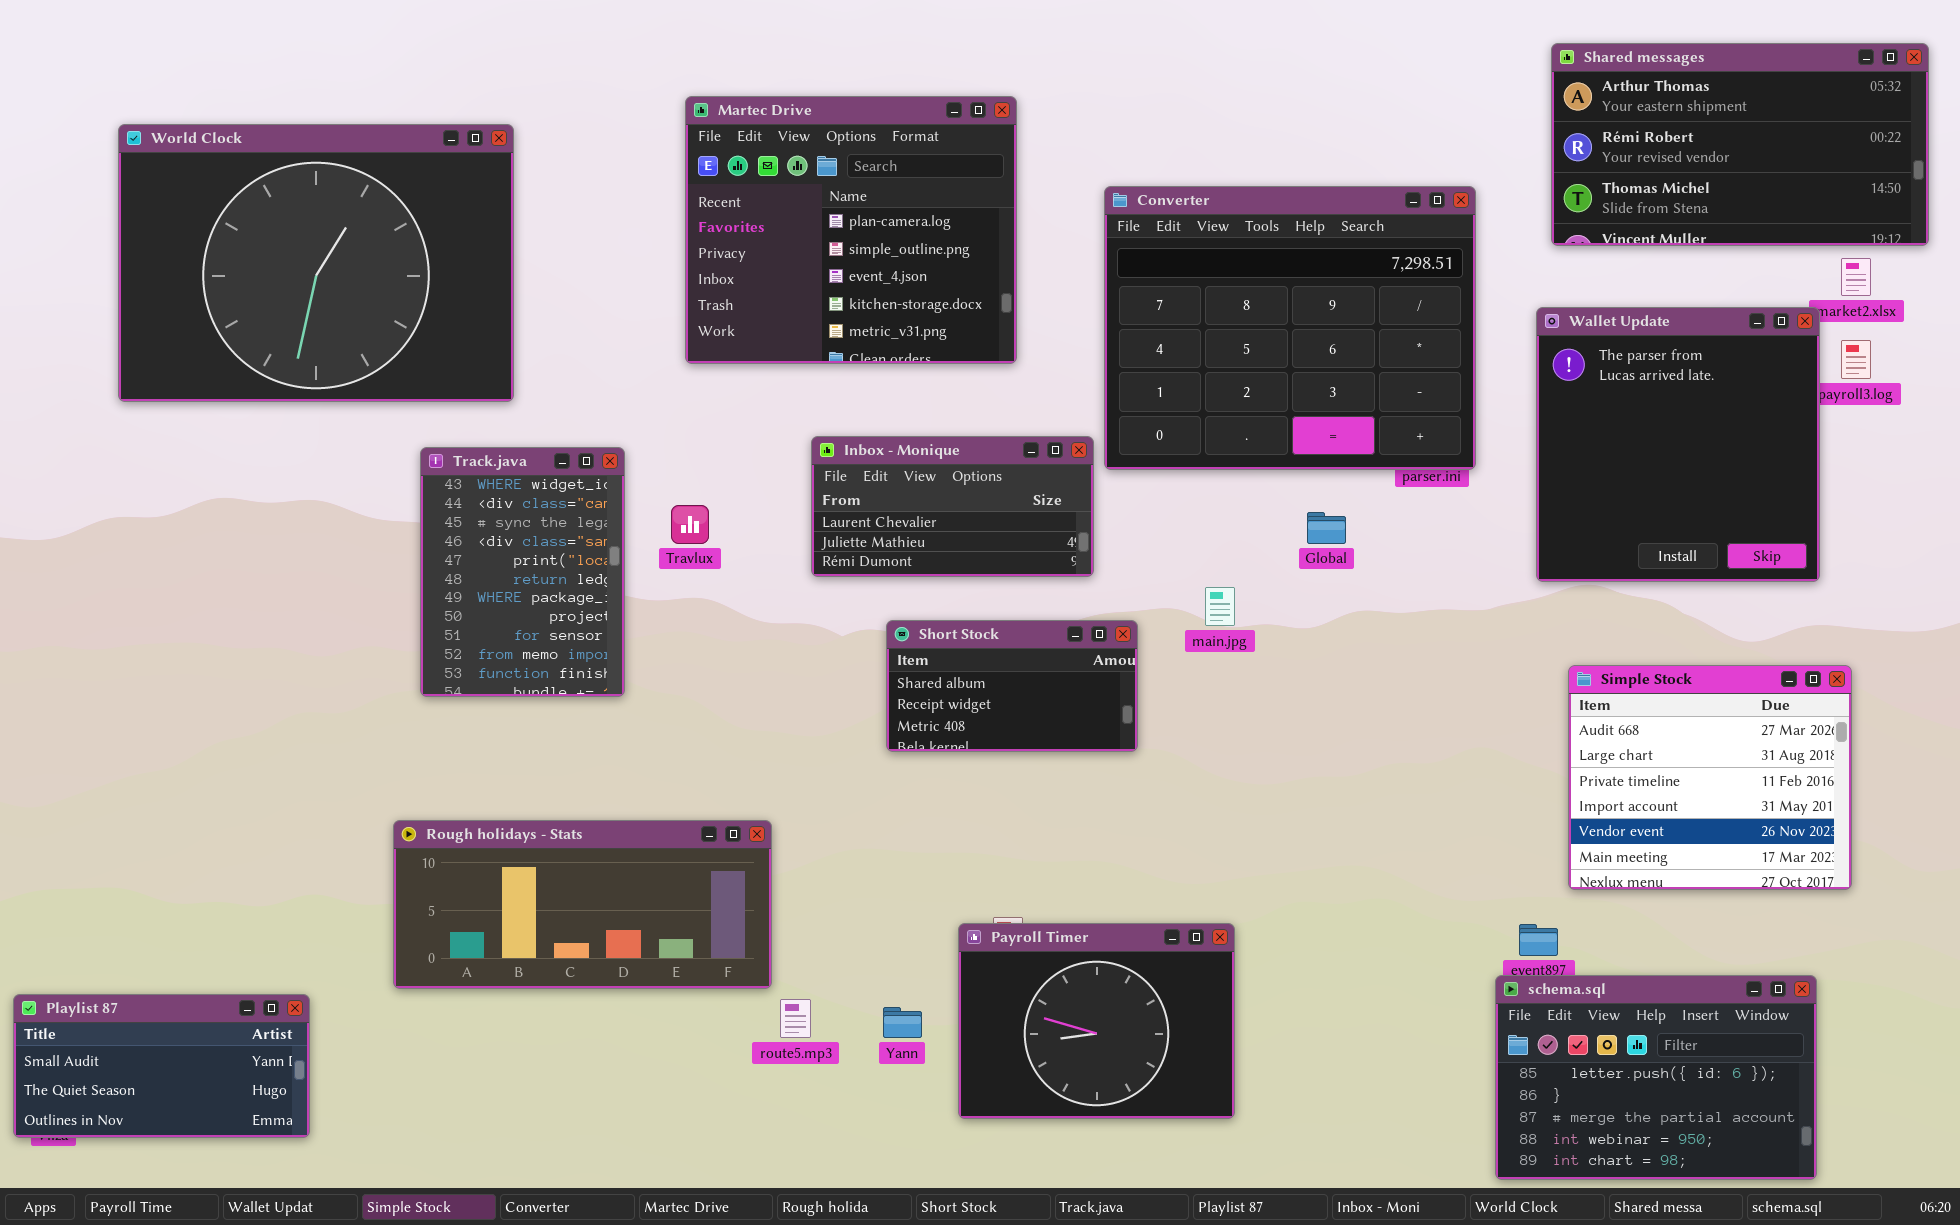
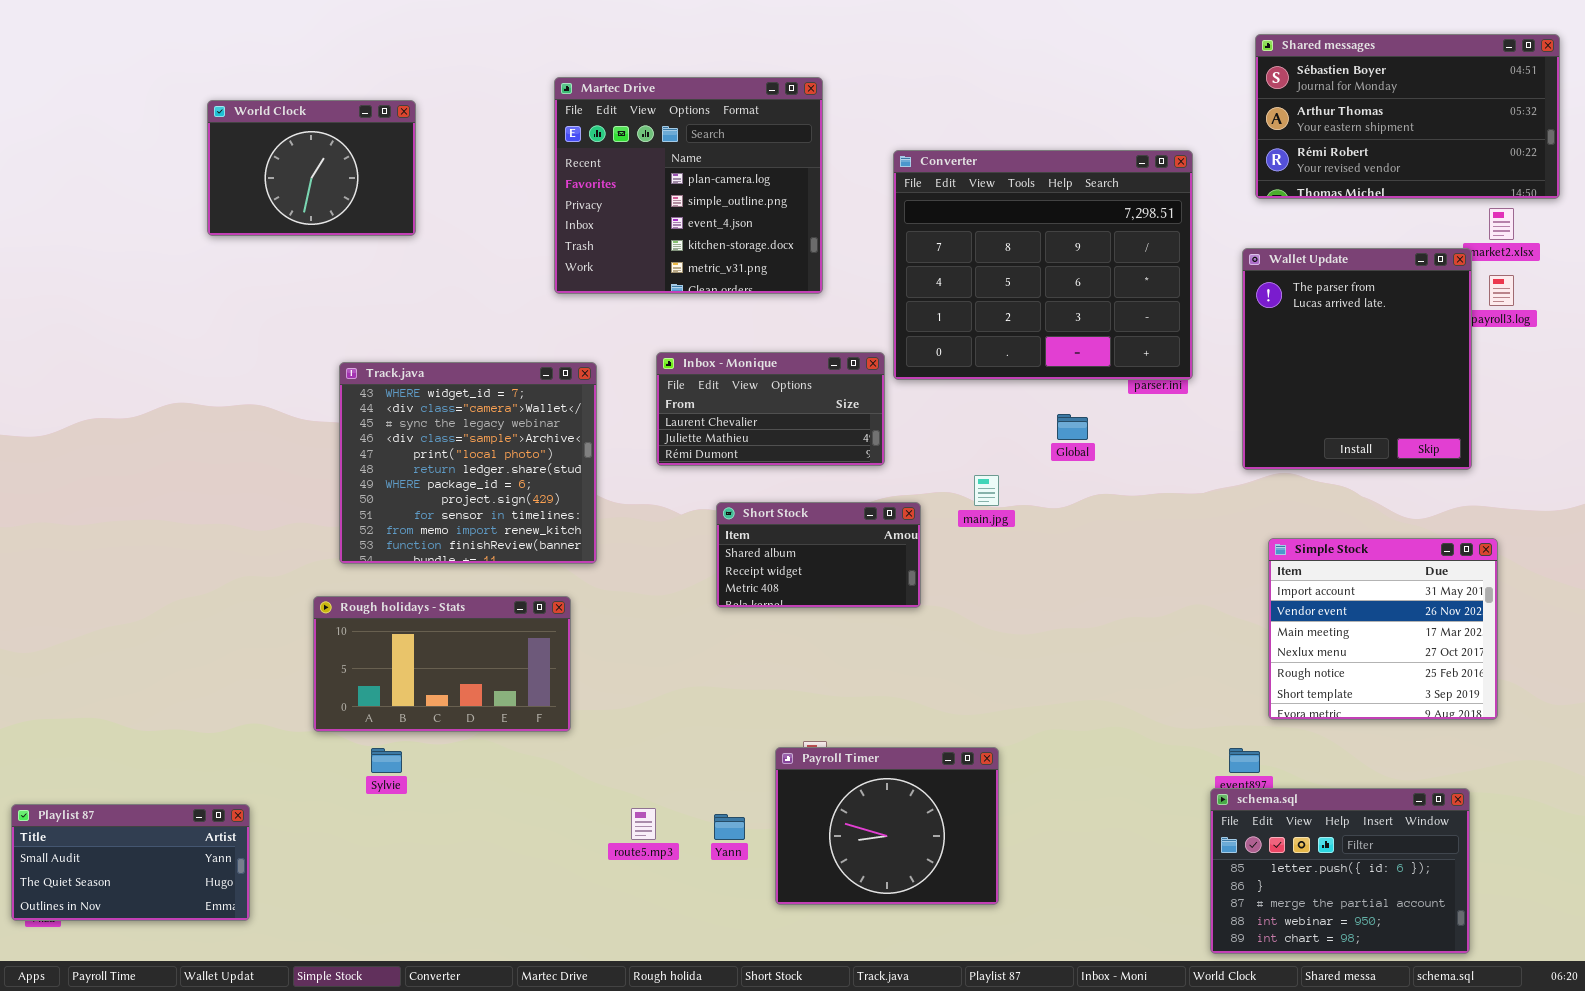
Shared messages: [1551,43,1929,246] -> [1255,34,1560,199], scrolled up 1 row
World Clock: [118,124,514,402] -> [207,100,416,236], resized
Track.java: [420,447,625,697] -> [339,362,597,564], resized
Simple Stock: [1568,665,1852,890] -> [1268,538,1498,720], scrolled down 3 rows
Rough holidays - Stats: [393,820,772,989] -> [313,596,571,732], moved, resized

